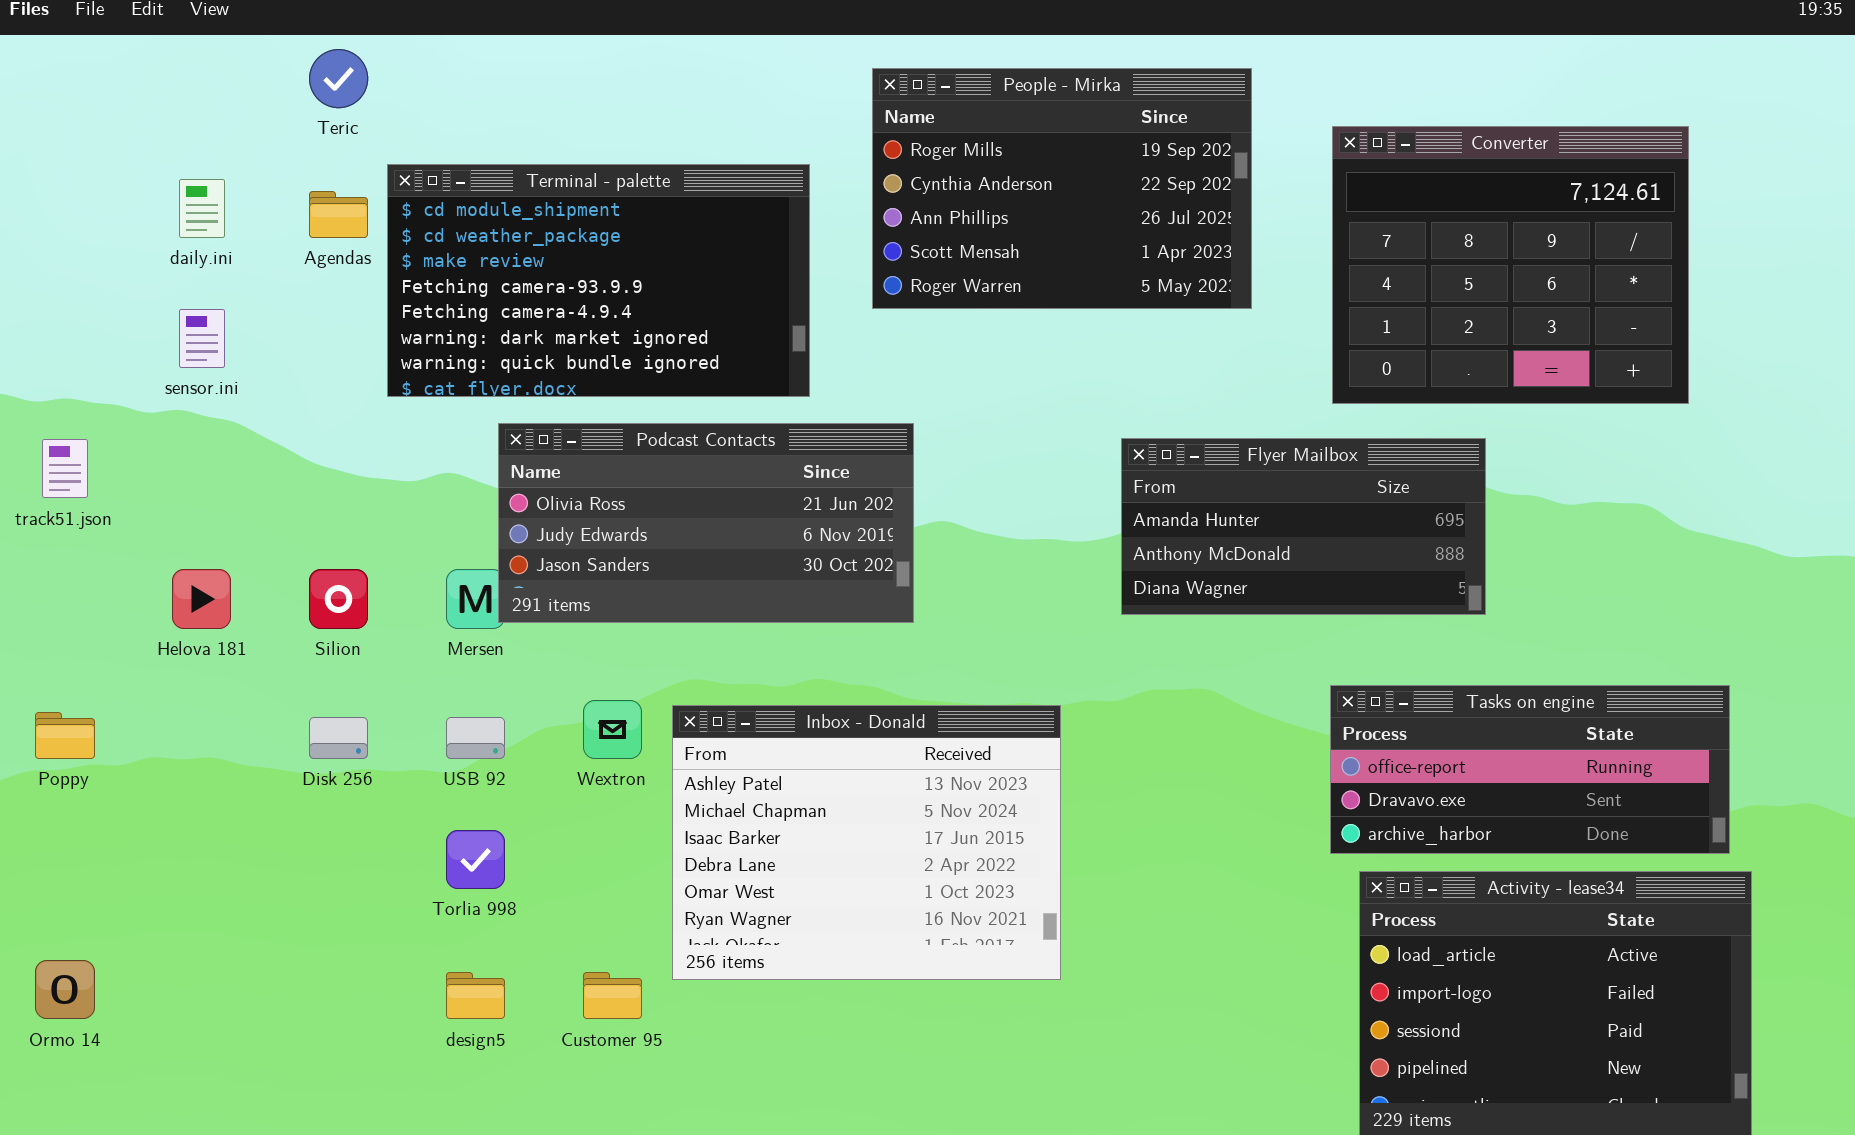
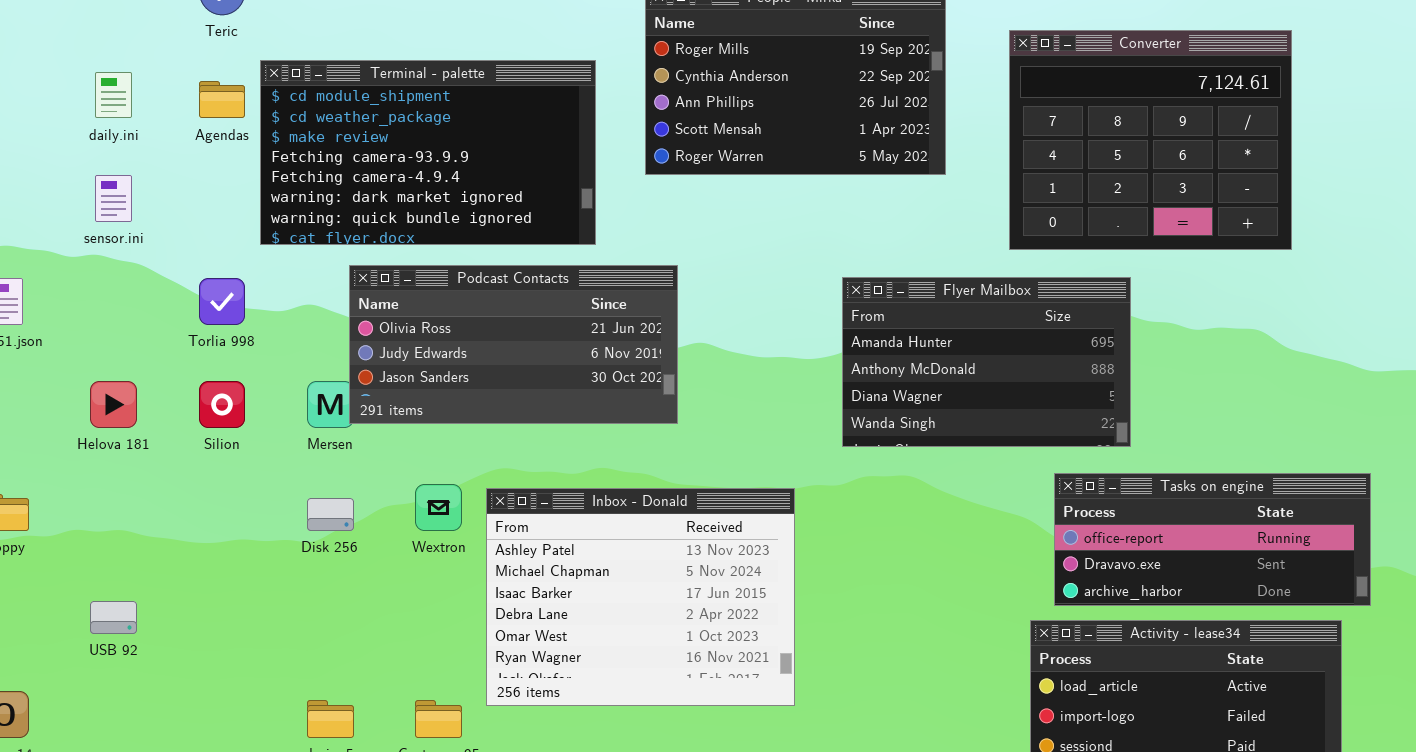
Flyer Mailbox: [1121,438,1486,615] -> [842,277,1131,447], resized
Tasks on engine: [1330,685,1730,854] -> [1054,473,1371,606], moved
Disk 256: [309,717,368,759] -> [307,498,354,531], moved
USB 92: [446,717,505,759] -> [90,601,137,634], moved
Torlia 998: [446,830,505,889] -> [199,278,245,325], moved

